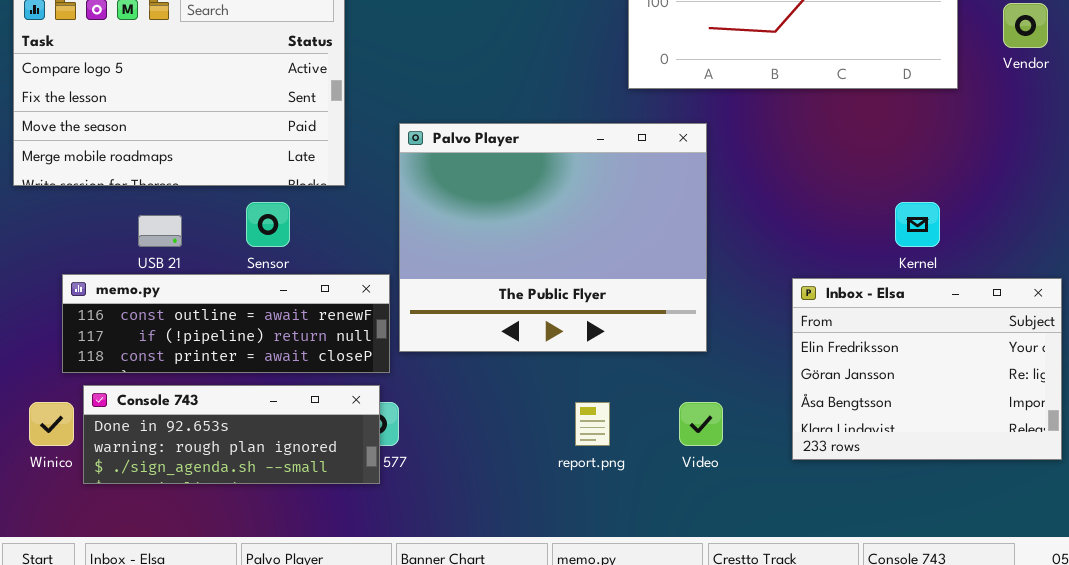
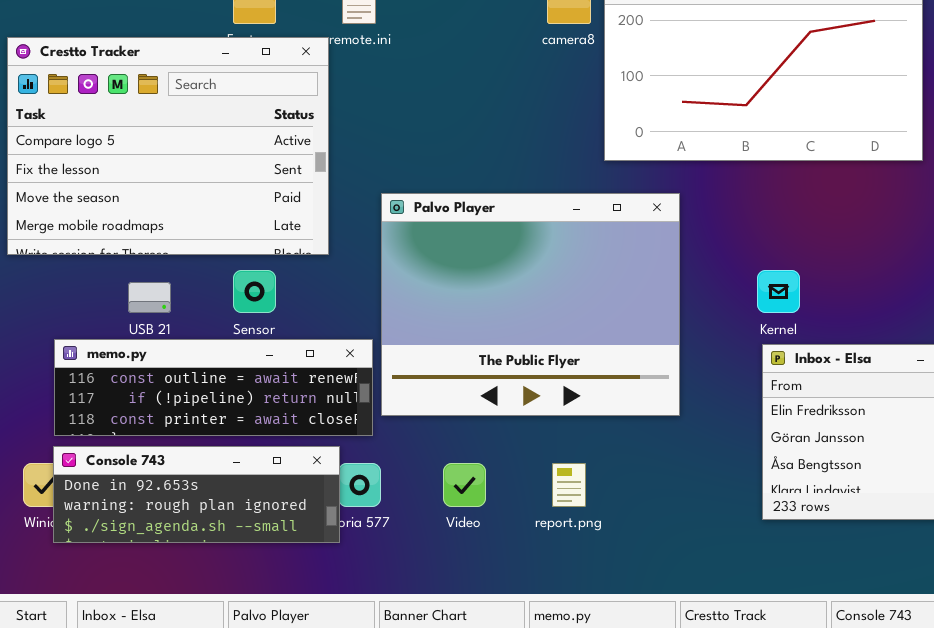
Kernel: [895,202,940,247] -> [757,270,800,313], moved
Console 743: [83,385,380,484] -> [53,446,340,543], moved
Video: [679,402,723,446] -> [443,463,486,507], moved

